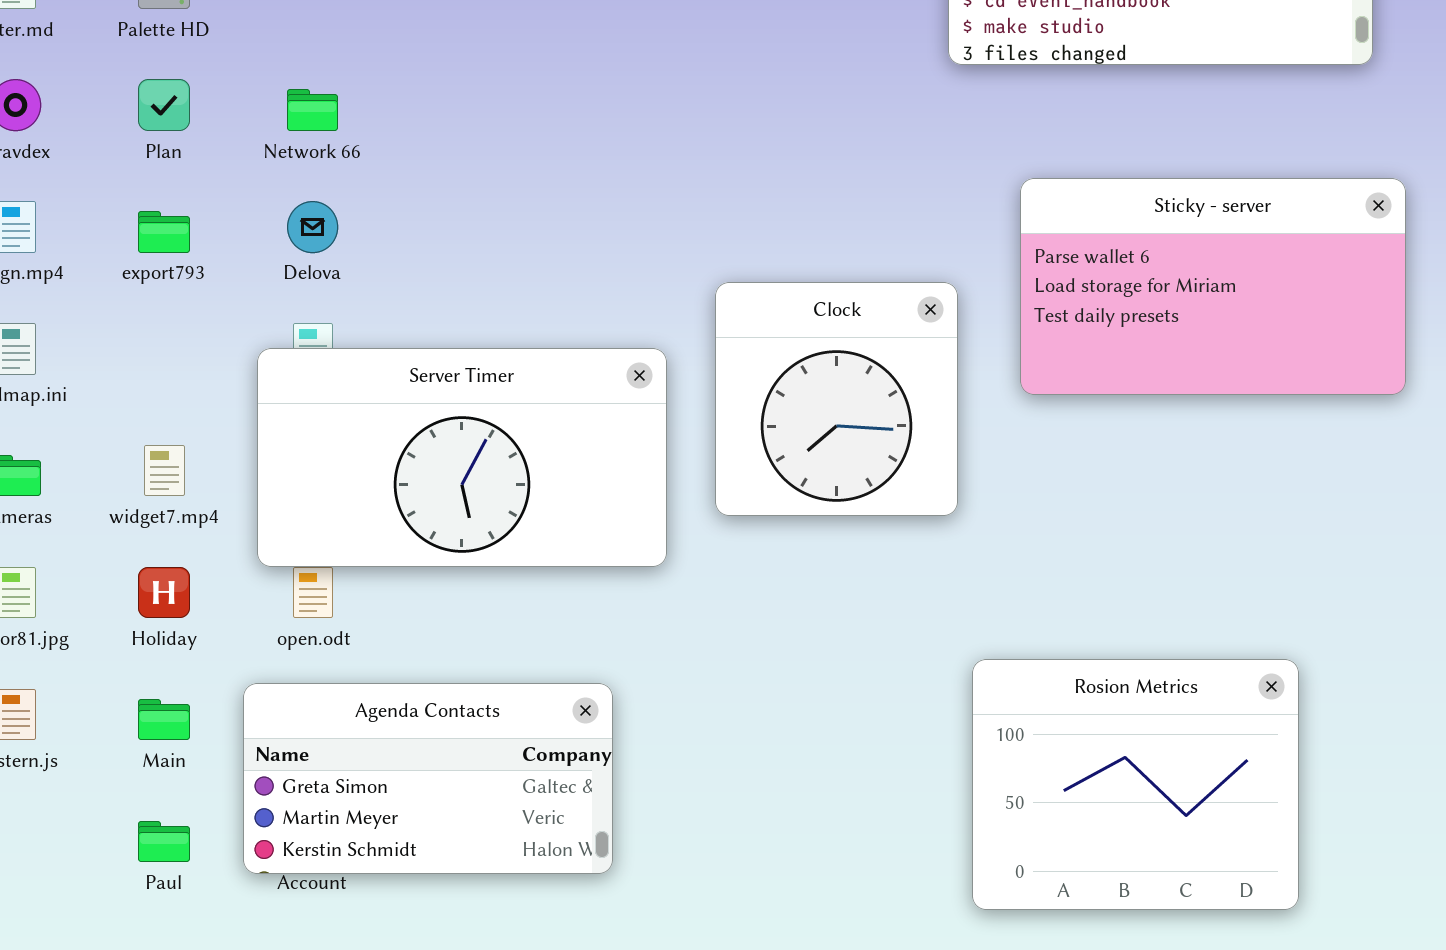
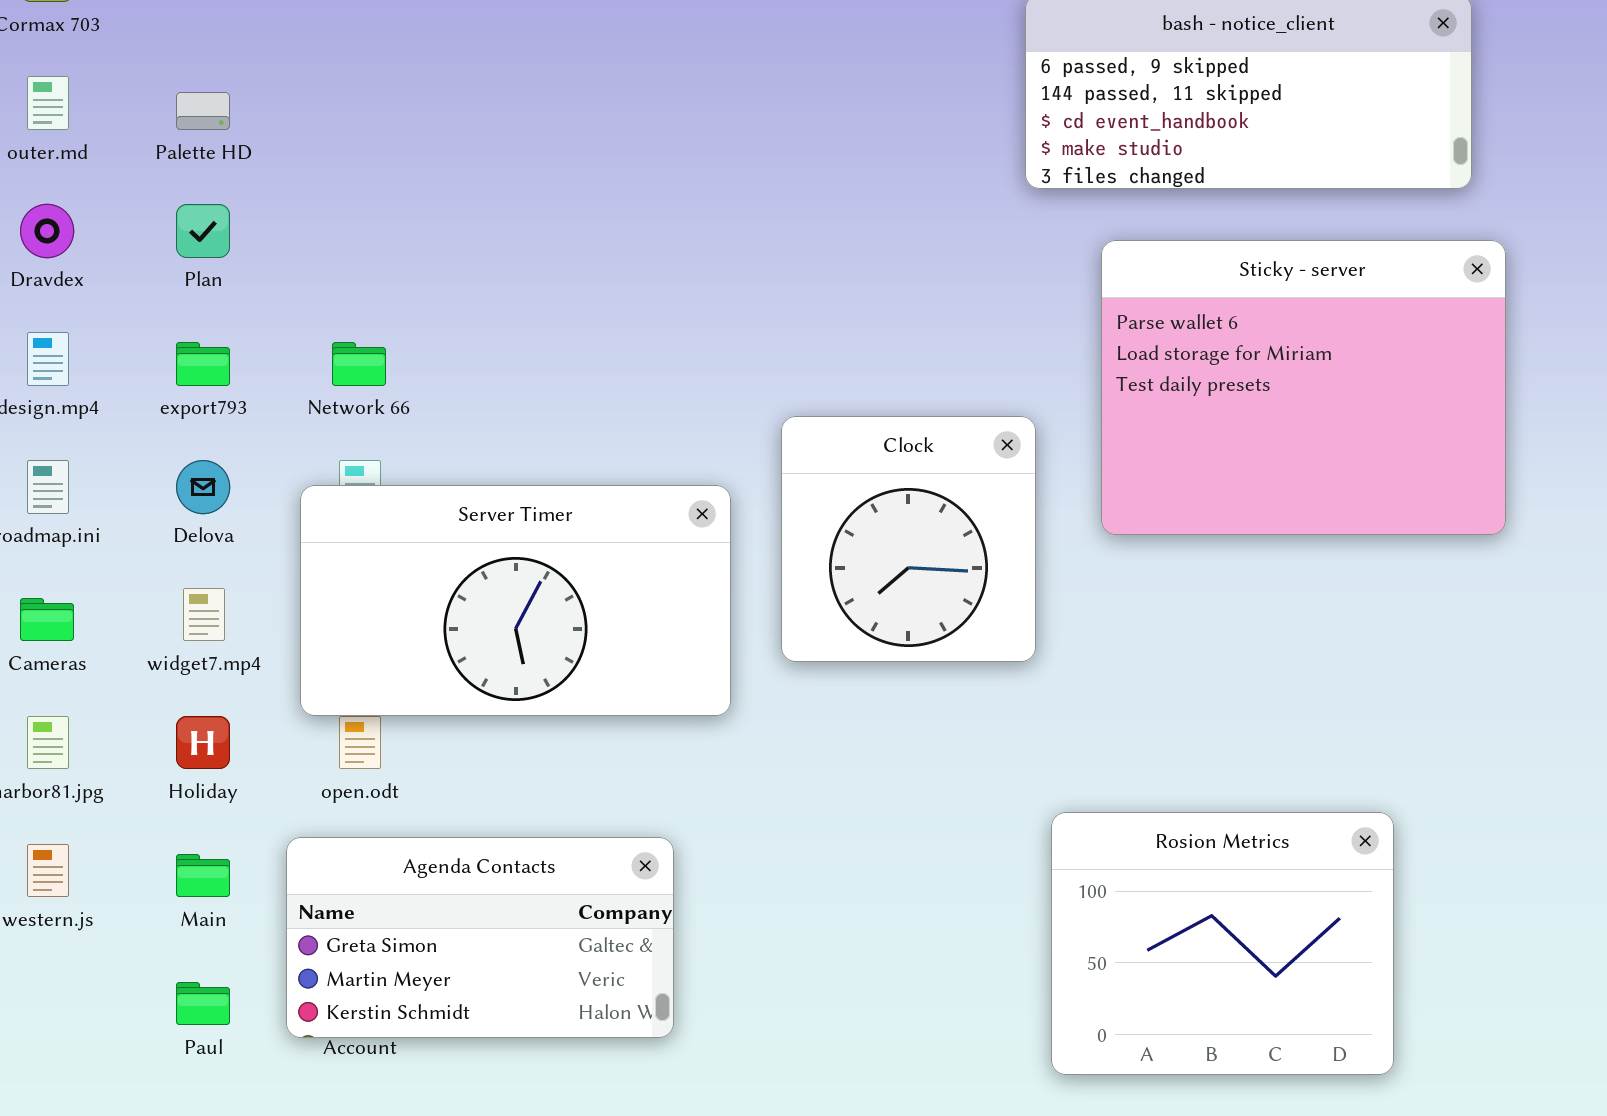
Network 66: [287,89,338,131] -> [332,342,386,386], moved
Sticky - server: [1020,178,1406,395] -> [1101,240,1506,535], resized
Delova: [287,201,338,253] -> [176,460,230,514], moved

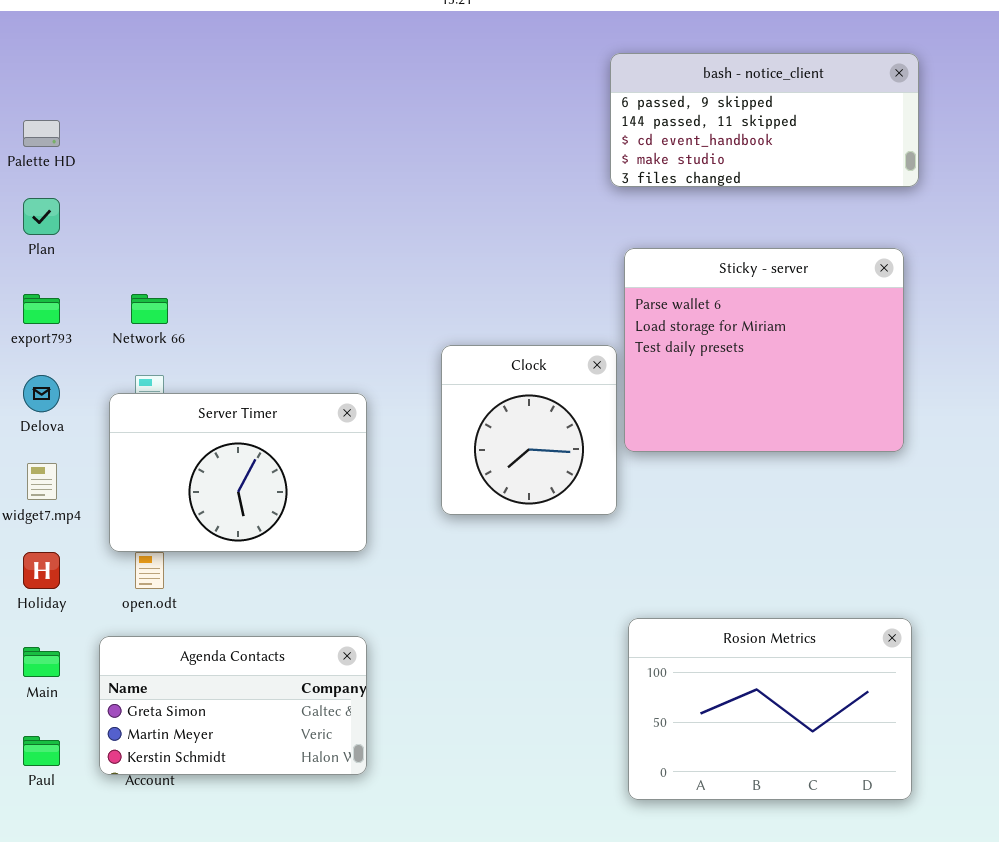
Sticky - server: [1101,240,1506,535] -> [624,248,904,452], moved
Server Timer: [300,485,731,716] -> [109,393,367,552], resized
Rosion Metrics: [1051,812,1394,1075] -> [628,618,912,800], resized

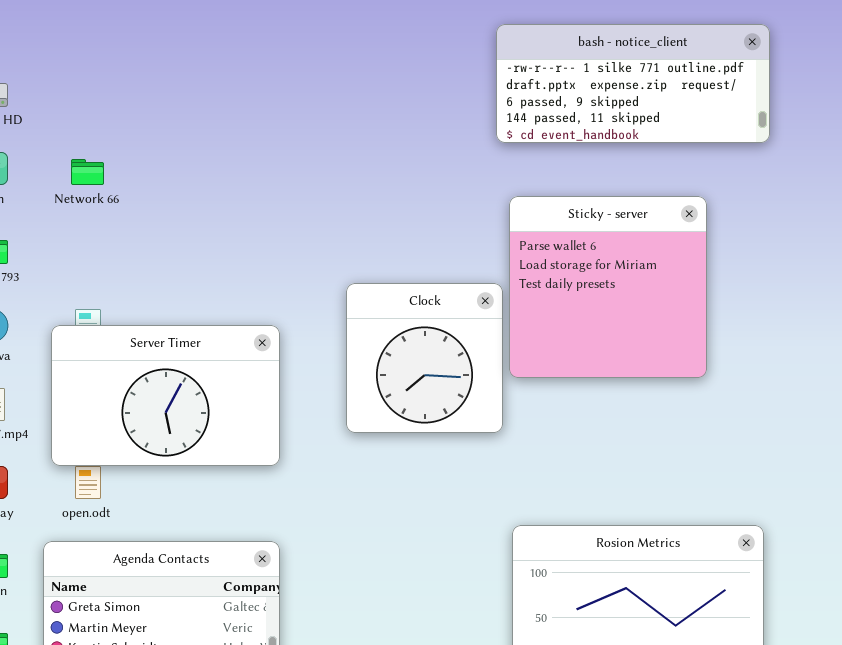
bash - notice_client: [610,53,919,187] -> [496,24,770,143], scrolled up 2 rows
Sticky - server: [624,248,904,452] -> [509,196,707,378], resized
Network 66: [131,294,168,324] -> [71,159,104,185], moved

